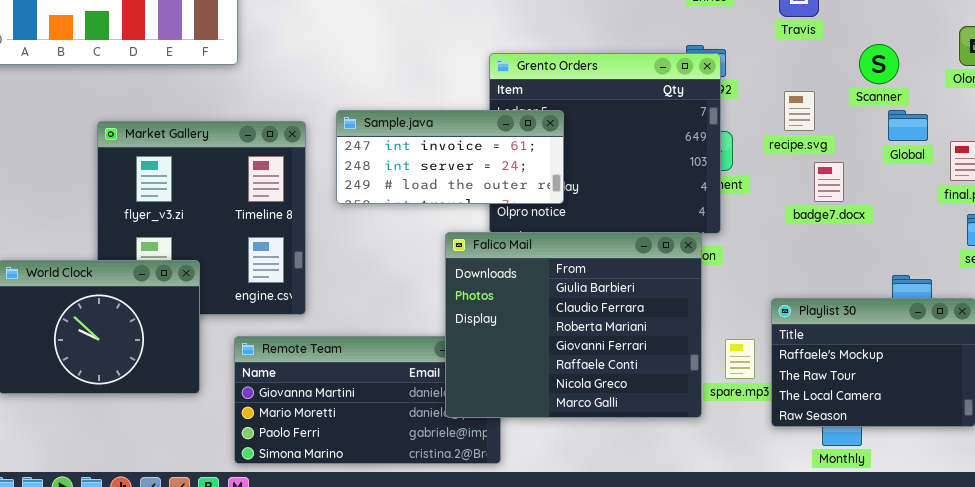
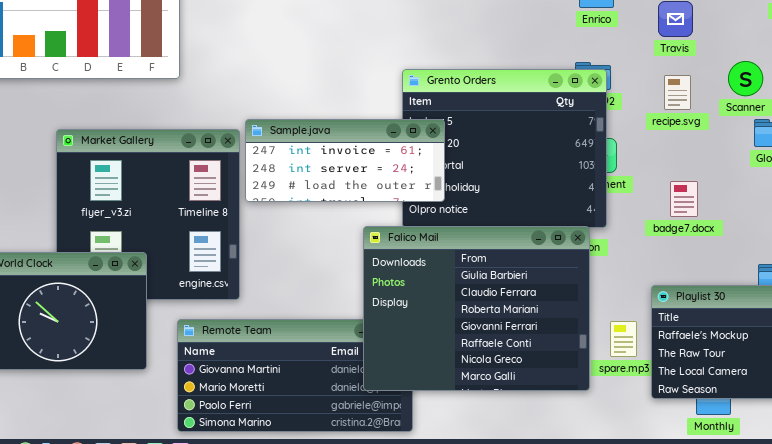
recipe.svg: [784,91,815,131] -> [664,75,691,110], moved
Sample.java: [336,110,564,204] -> [245,119,445,202], moved
badge7.docx: [814,162,844,202] -> [670,181,698,217], moved

